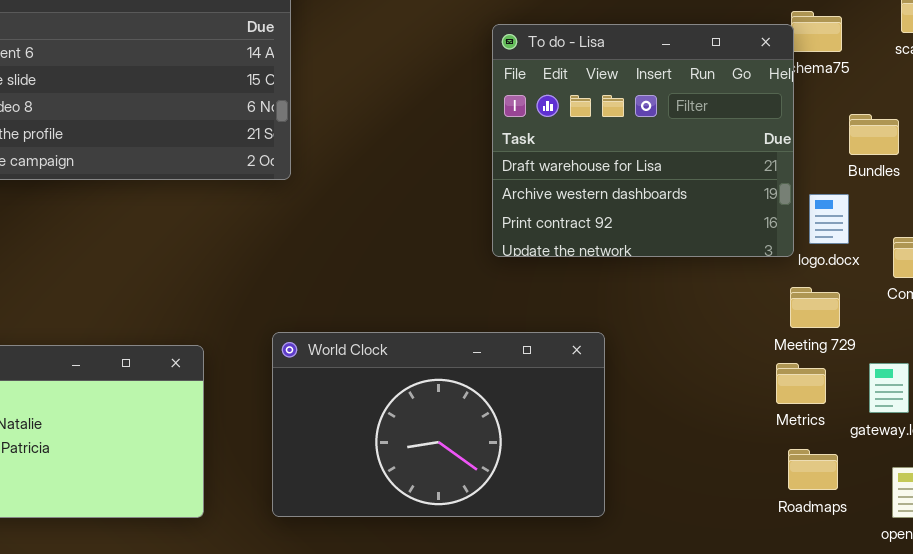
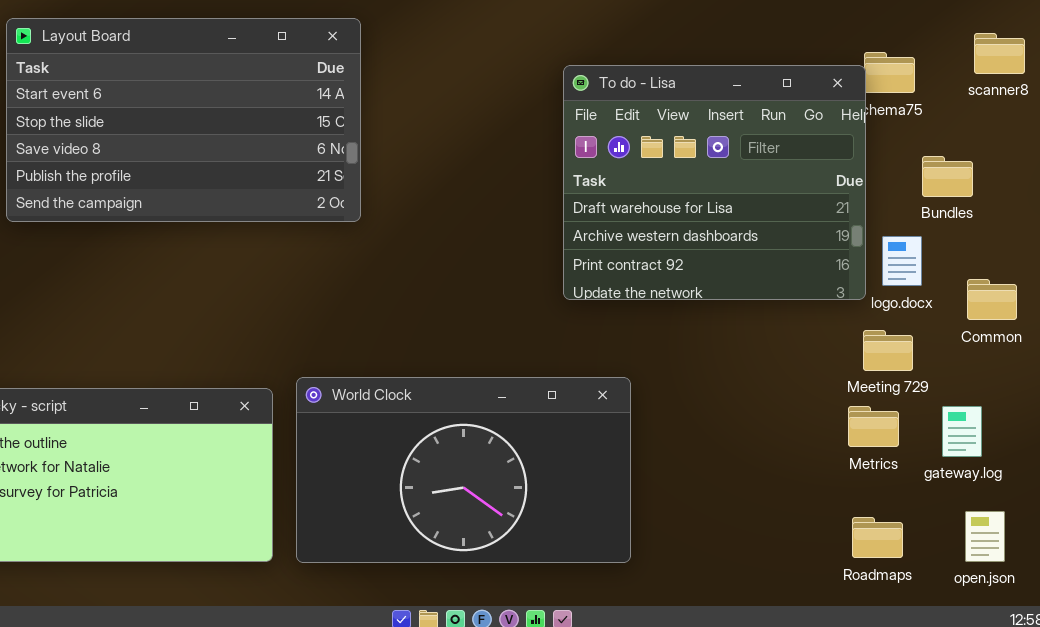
World Clock: [272,332,605,517] -> [296,377,631,563], moved
Roadmaps: [788,449,838,490] -> [852,517,903,558], moved

